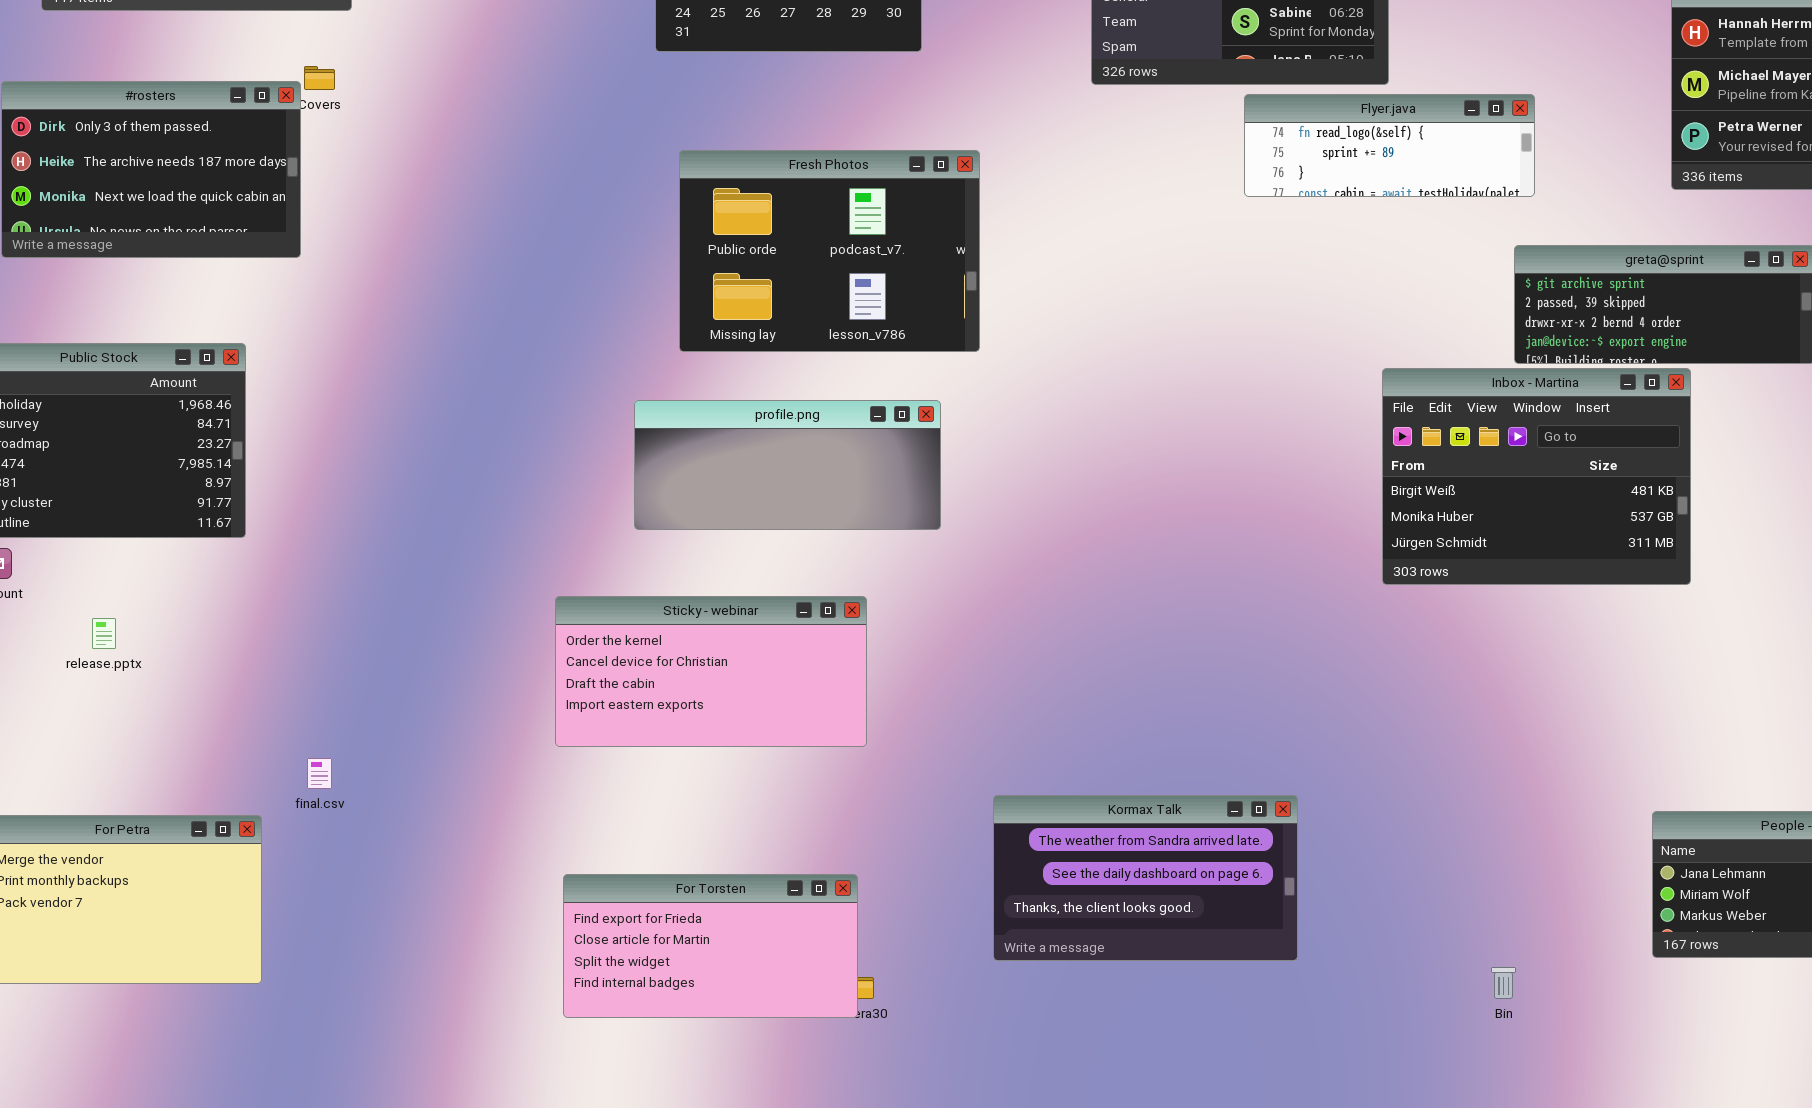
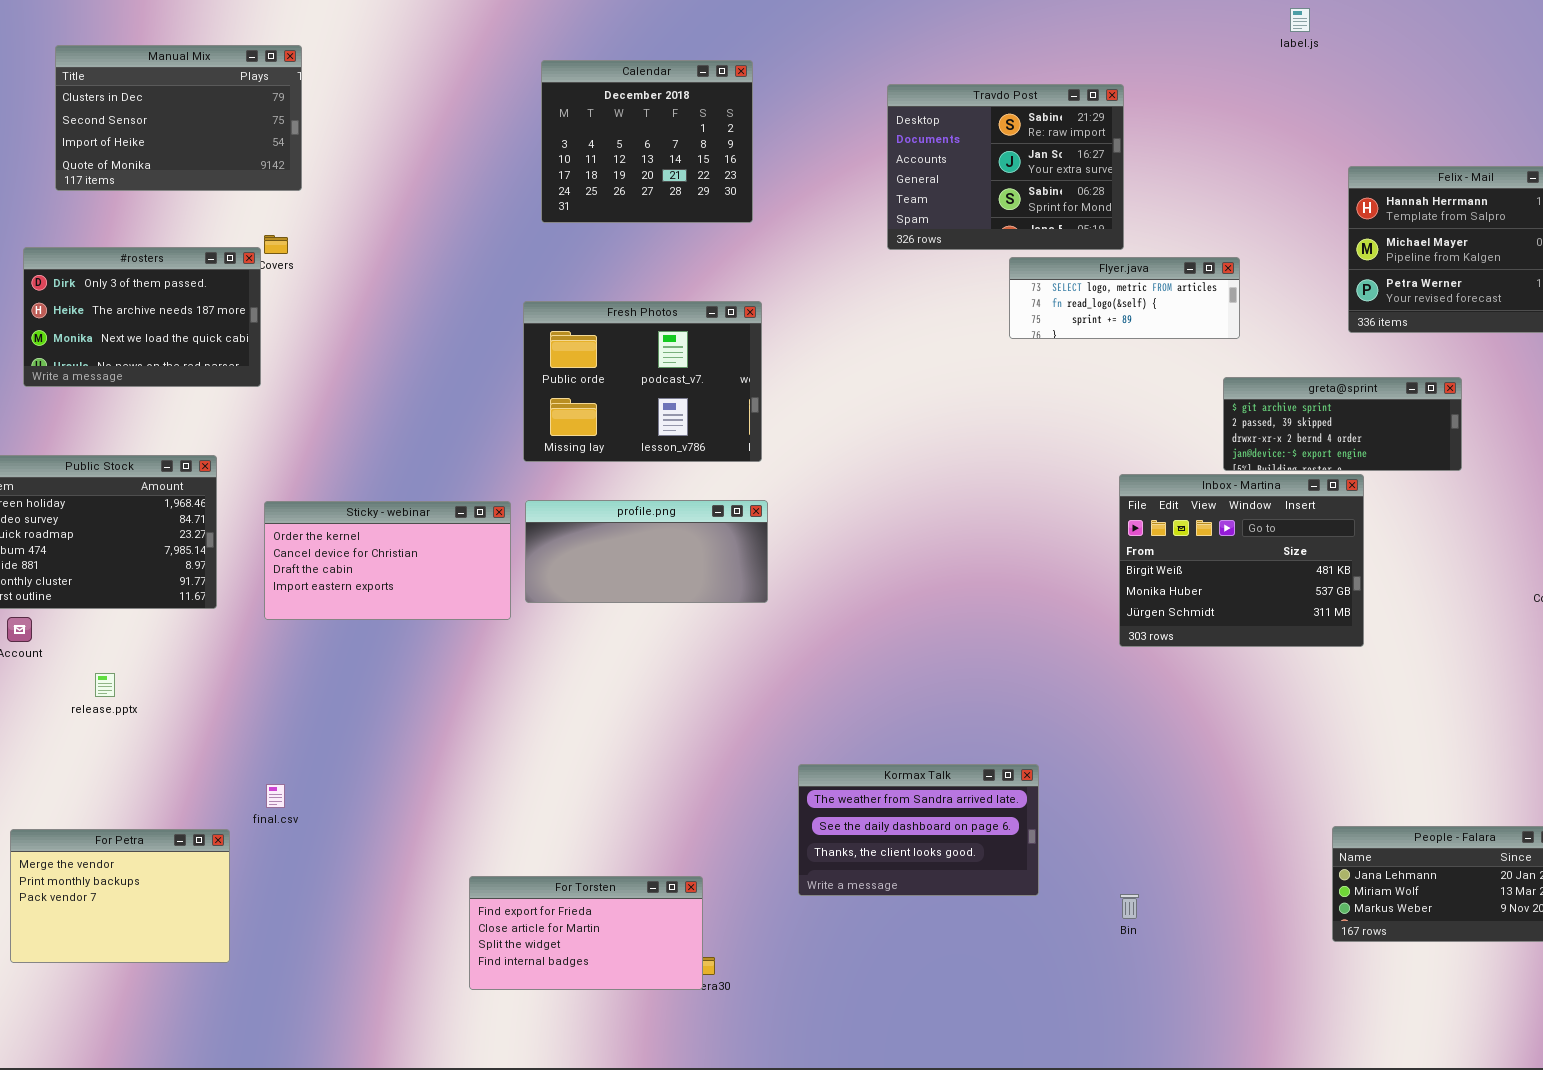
Flyer.java: [1244,94,1535,197] -> [1009,257,1240,339], scrolled up 1 row
Fresh Photos: [679,150,980,352] -> [523,301,762,462], moved
Sticky - webinar: [555,596,867,747] -> [264,501,511,620], moved
Kormax Talk: [993,795,1298,961] -> [798,764,1039,896], moved
Bin: [1491,967,1516,999] -> [1120,894,1139,919], moved

